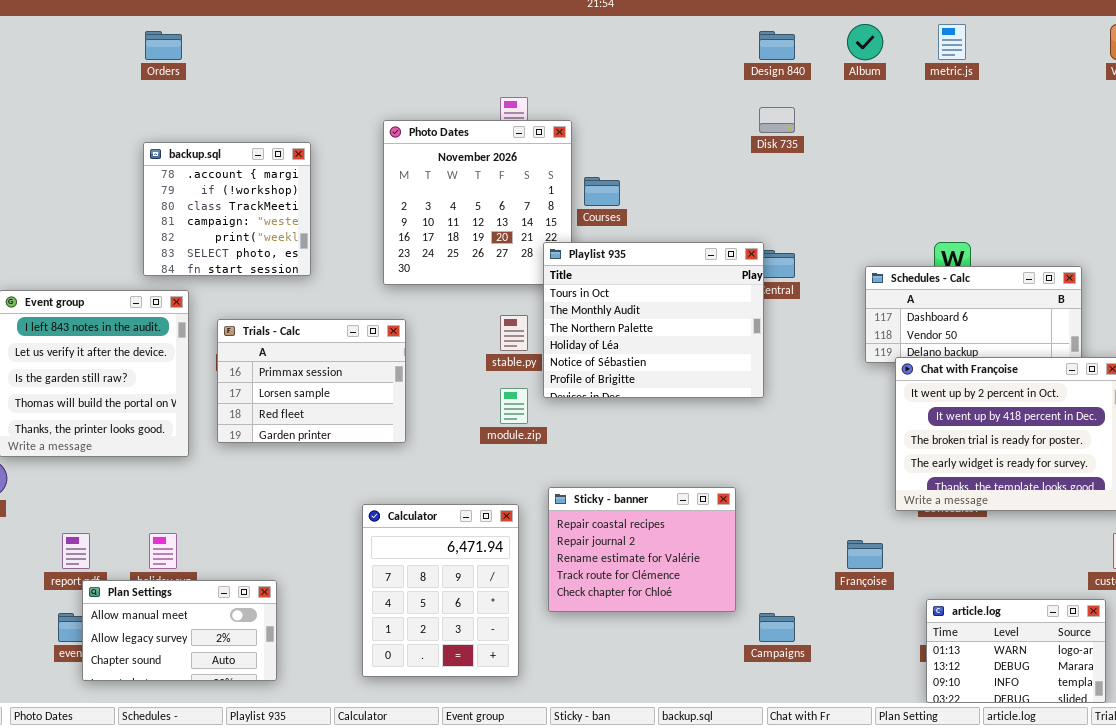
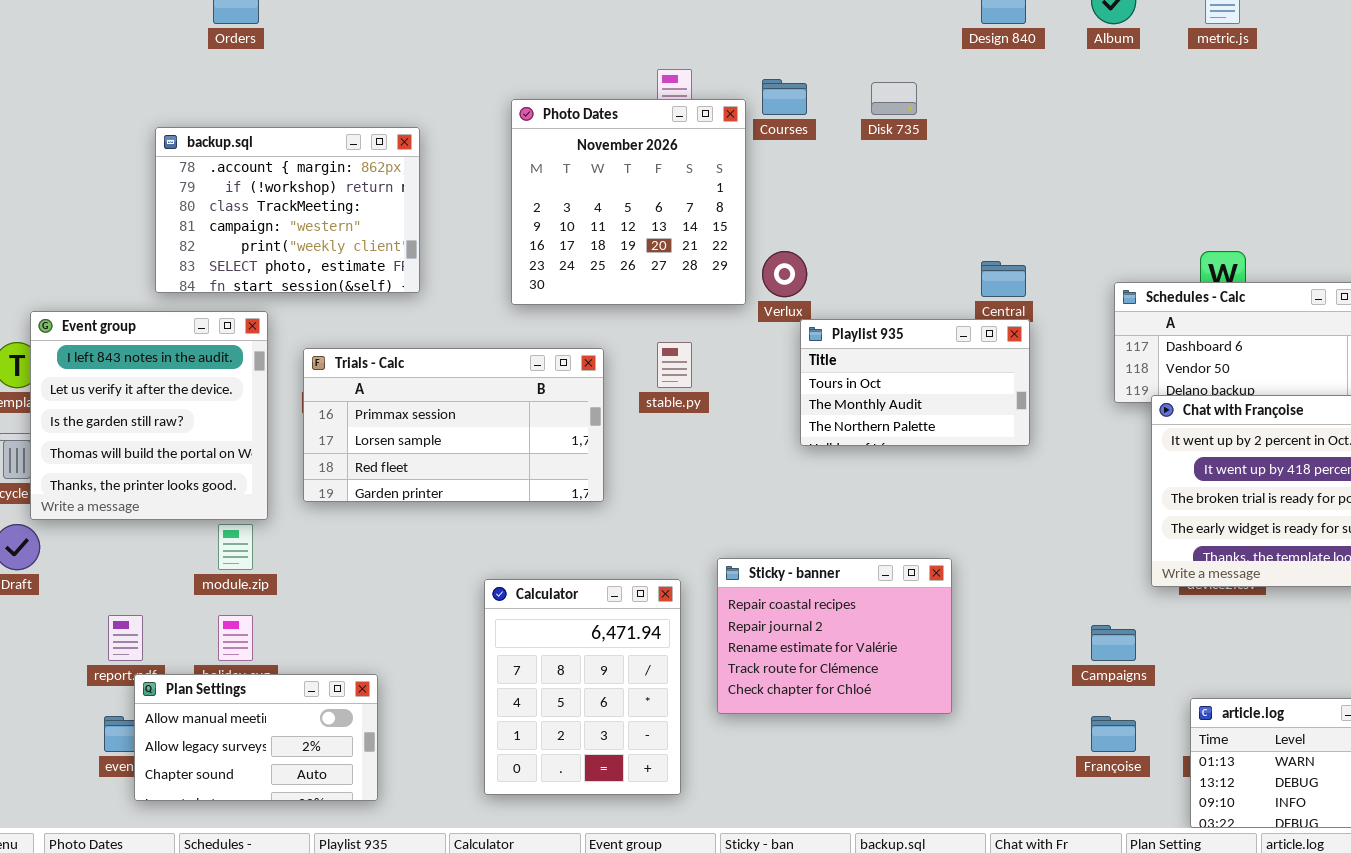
Disk 735: [759,107,795,133] -> [871,82,917,115], moved
backup.sql: [143,142,311,276] -> [155,127,420,293], resized
Courses: [584,177,620,206] -> [762,79,807,115], moved
Playlist 935: [543,242,764,398] -> [800,319,1030,446], moved, resized
Trials - Calc: [217,319,406,443] -> [303,348,604,502], resized
module.zip: [500,388,528,424] -> [218,524,253,570], moved
Françoise: [847,540,883,569] -> [1091,716,1136,752], moved
Campaigns: [759,613,795,642] -> [1091,625,1136,661], moved

